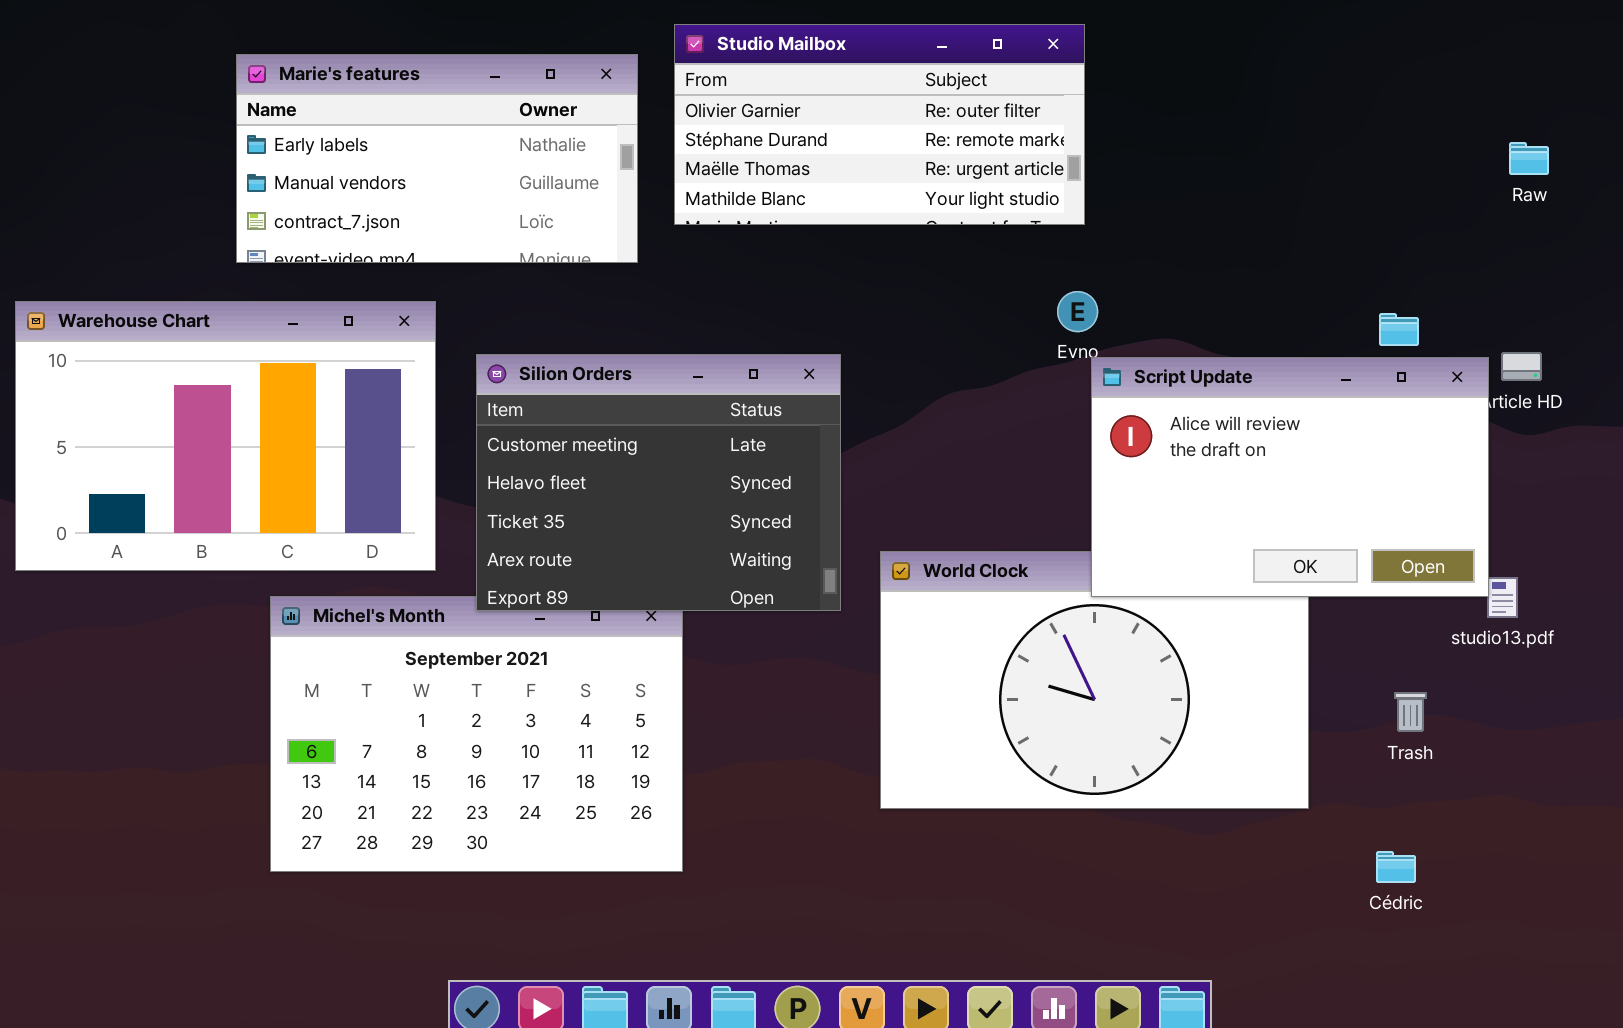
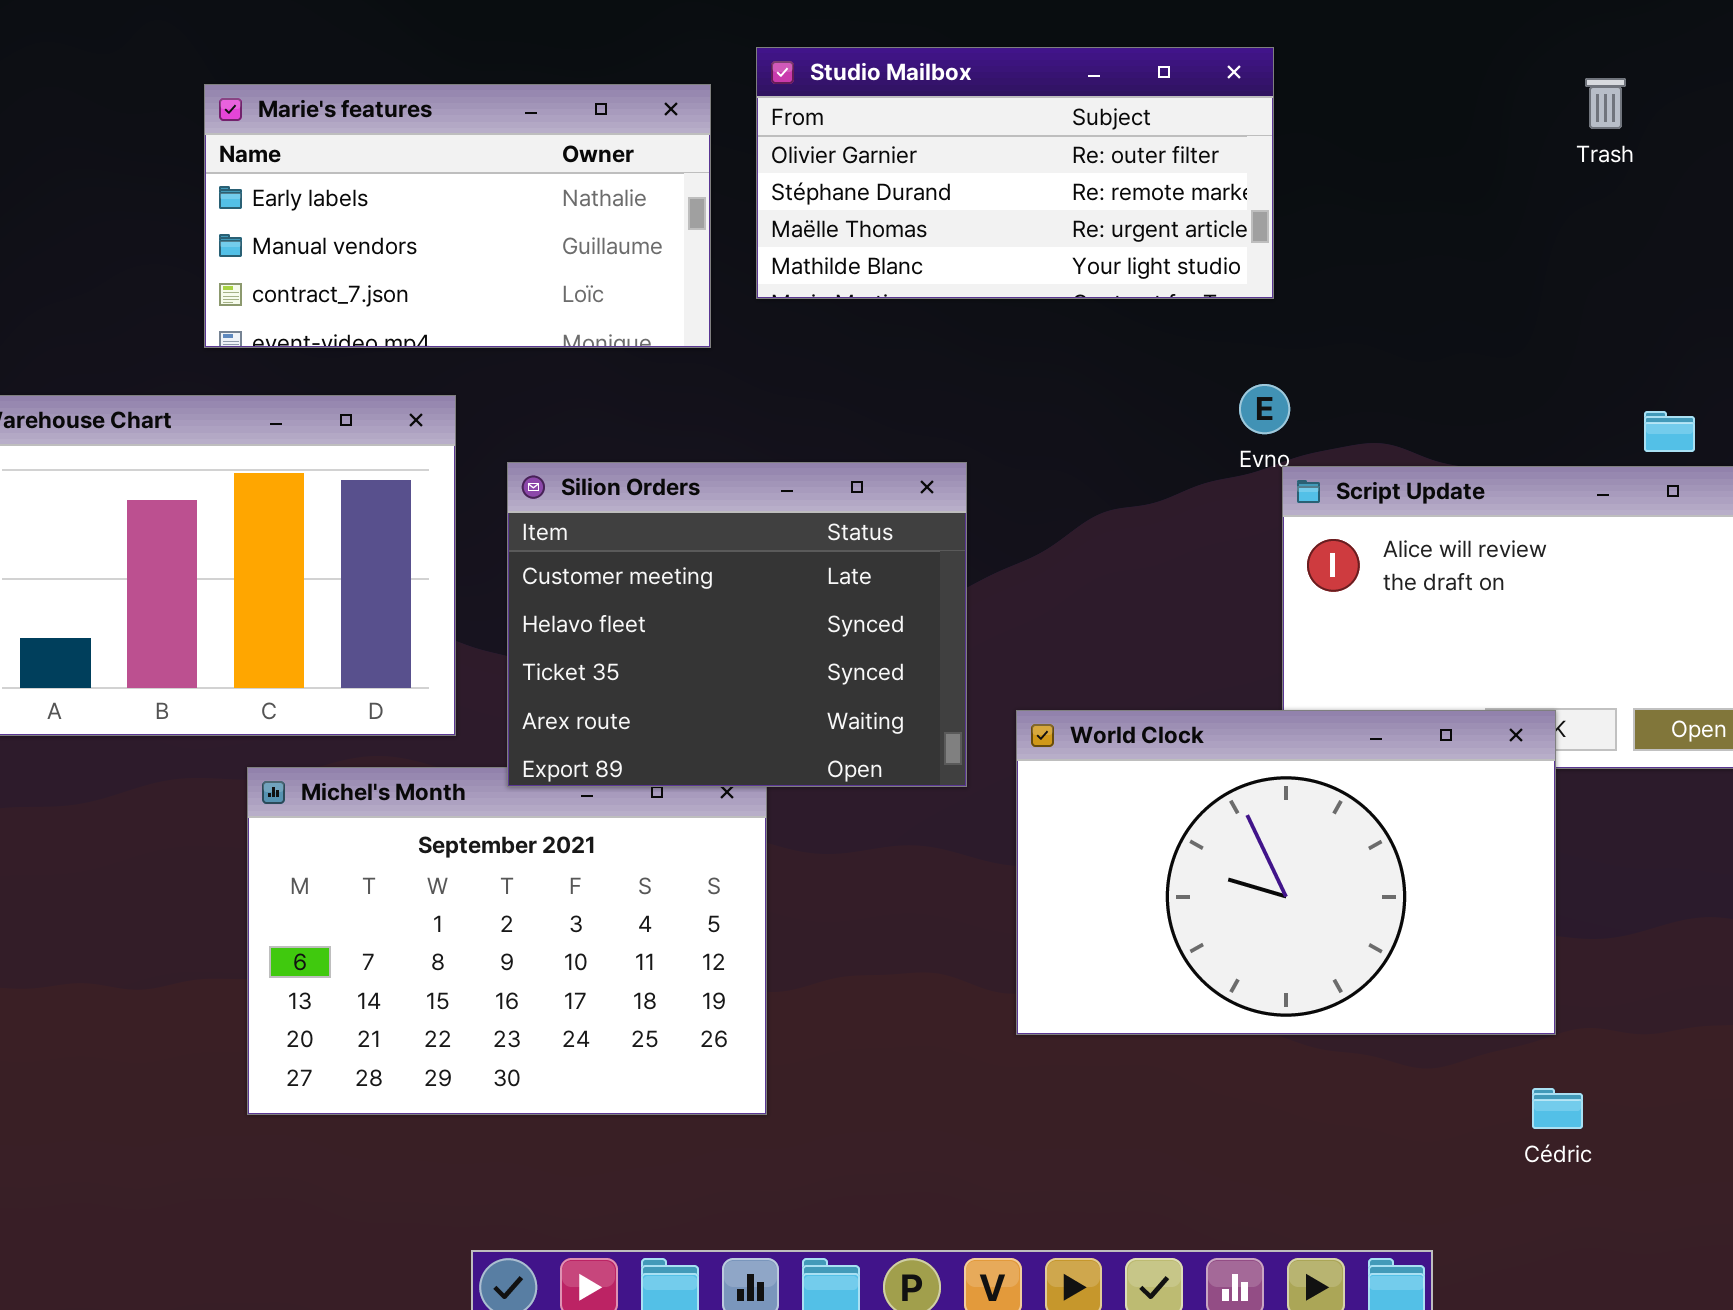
World Clock: [880,551,1309,809] -> [1016,710,1556,1035], raised
Trash: [1394,692,1427,732] -> [1585,78,1626,129], moved
Cédric: [1376,851,1416,883] -> [1532,1088,1583,1129], moved

